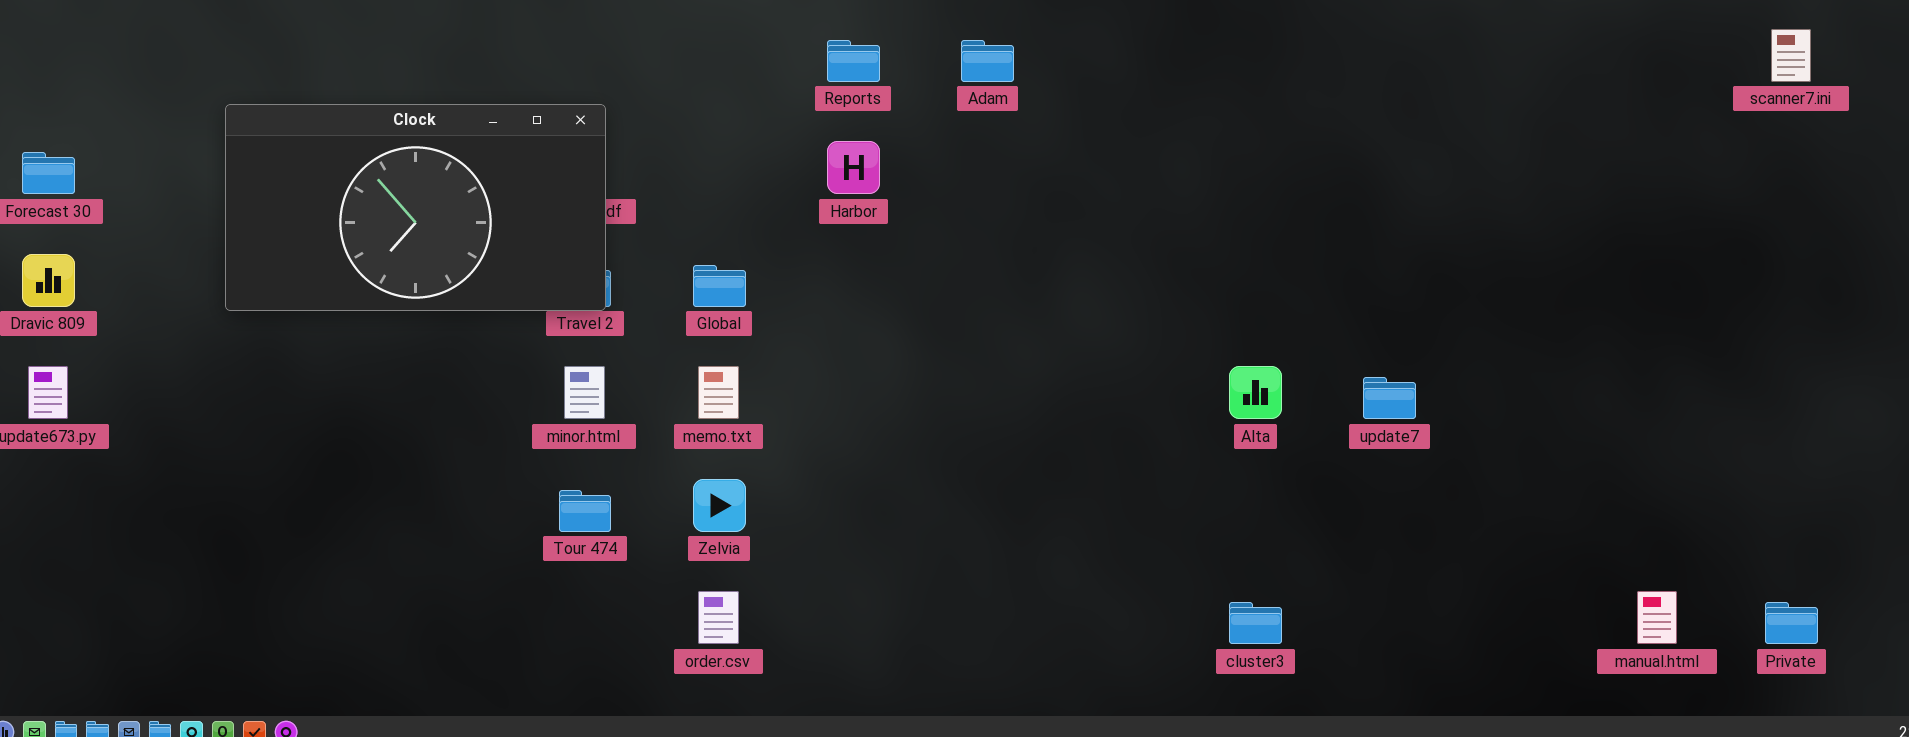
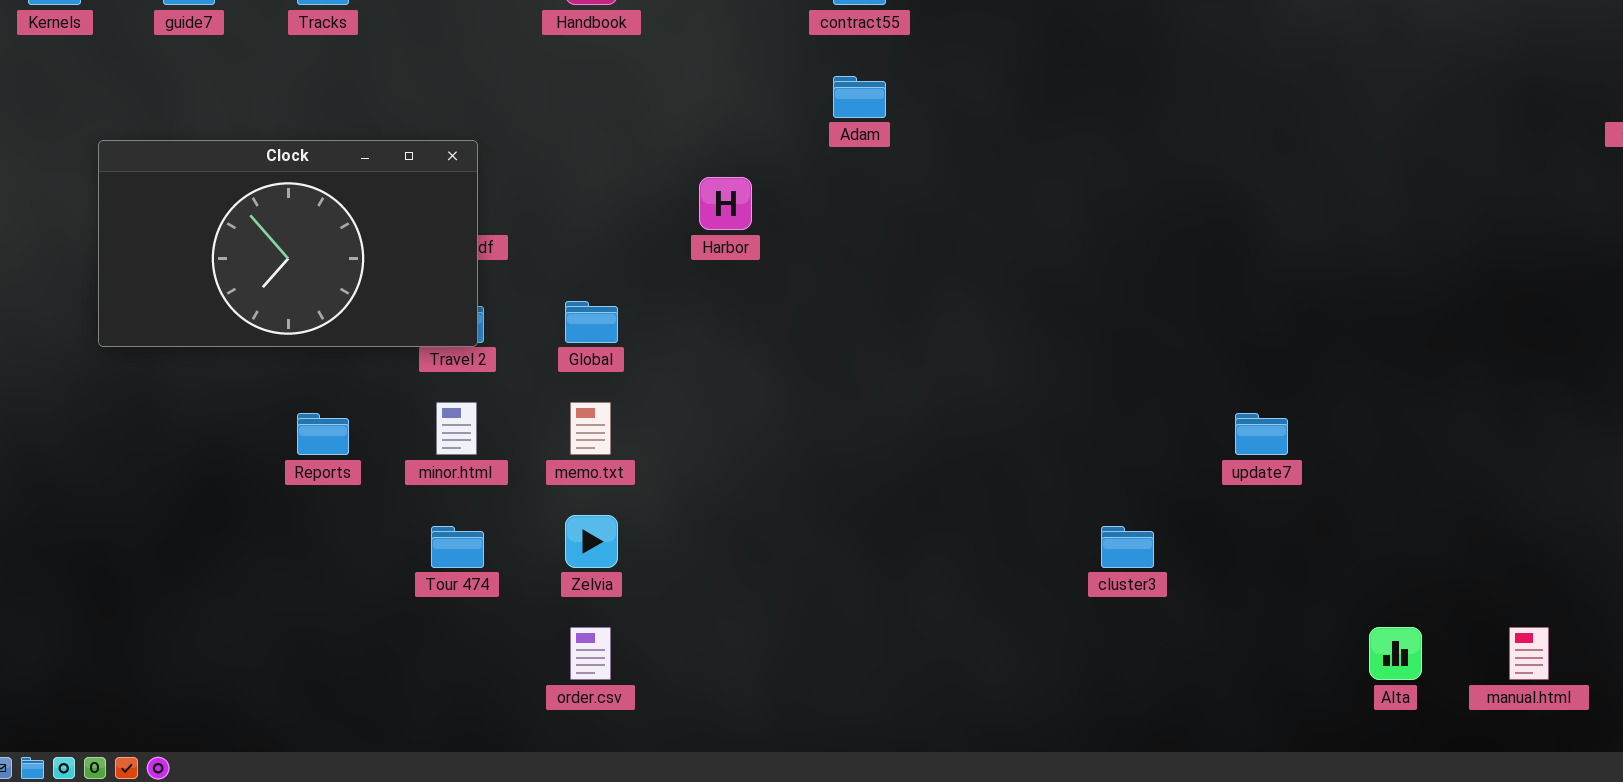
Reports: [827,40,880,82] -> [297,413,349,455], moved
Alta: [1229,366,1282,419] -> [1369,627,1422,680], moved
cluster3: [1229,602,1282,644] -> [1101,526,1154,568], moved

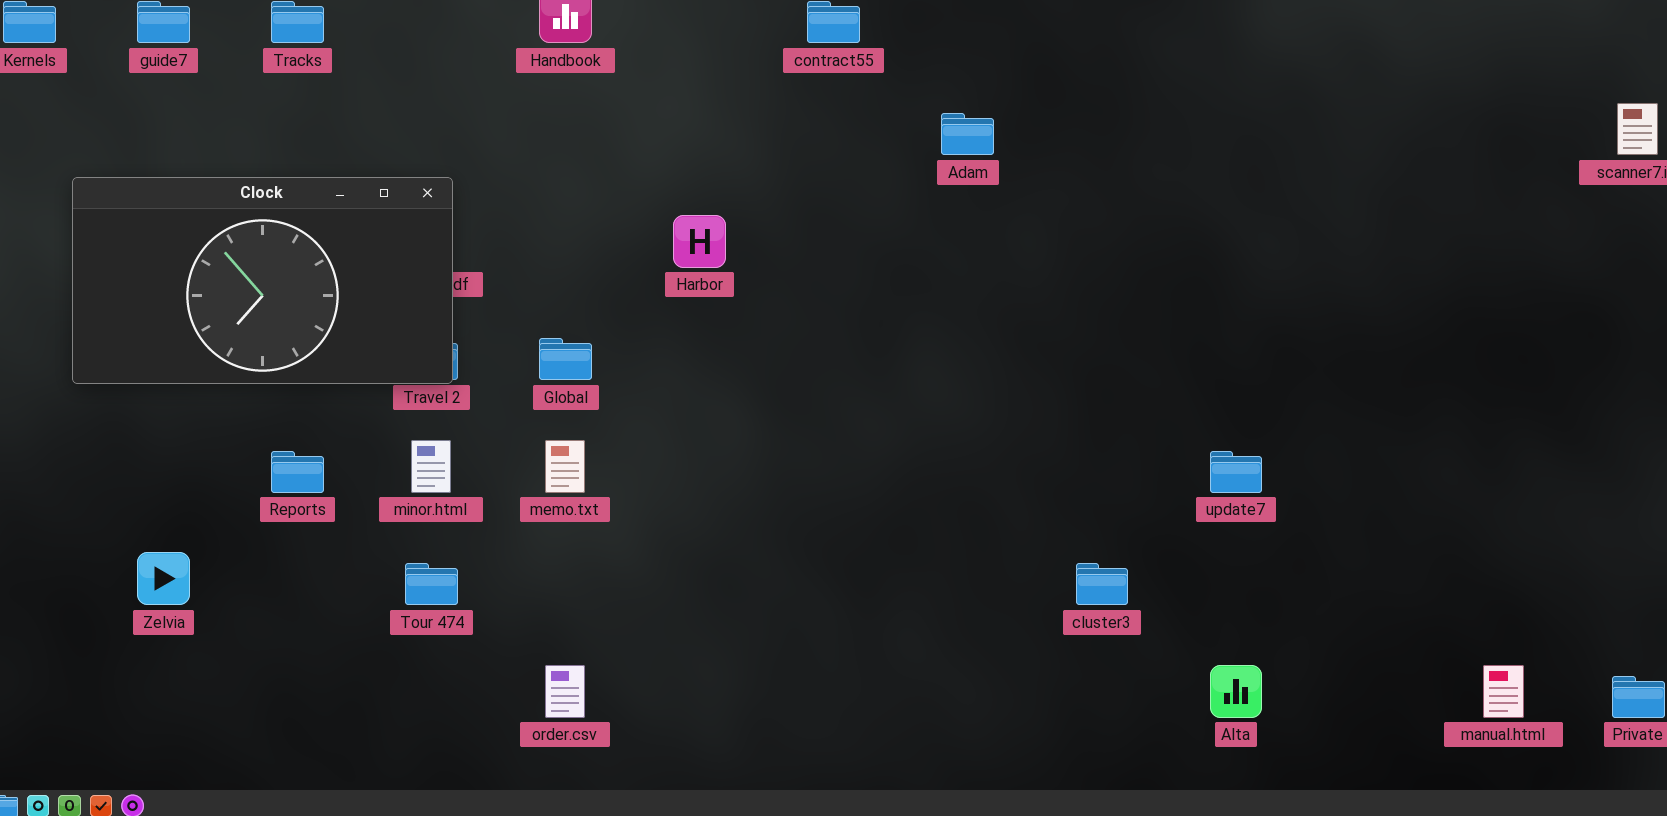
Adam: [833,76,886,118] -> [941,113,994,155], moved
Zelvia: [565,515,618,568] -> [137,552,190,605], moved
Alta: [1369,627,1422,680] -> [1210,665,1262,718], moved

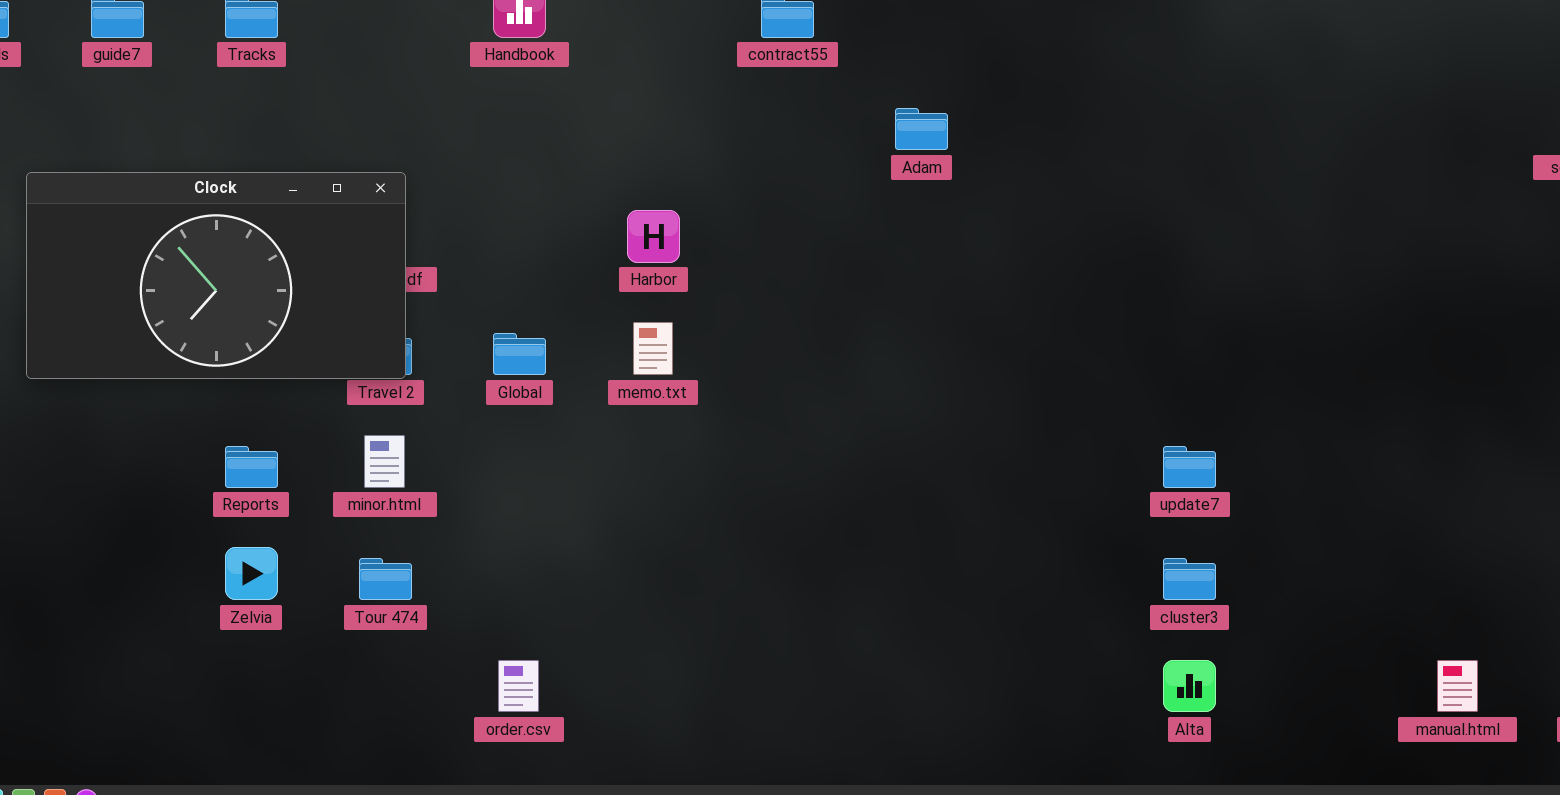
memo.txt: [545,440,585,493] -> [633,322,673,375], moved
Zelvia: [137,552,190,605] -> [225,547,278,600], moved
cluster3: [1076,563,1128,605] -> [1163,558,1216,600], moved

